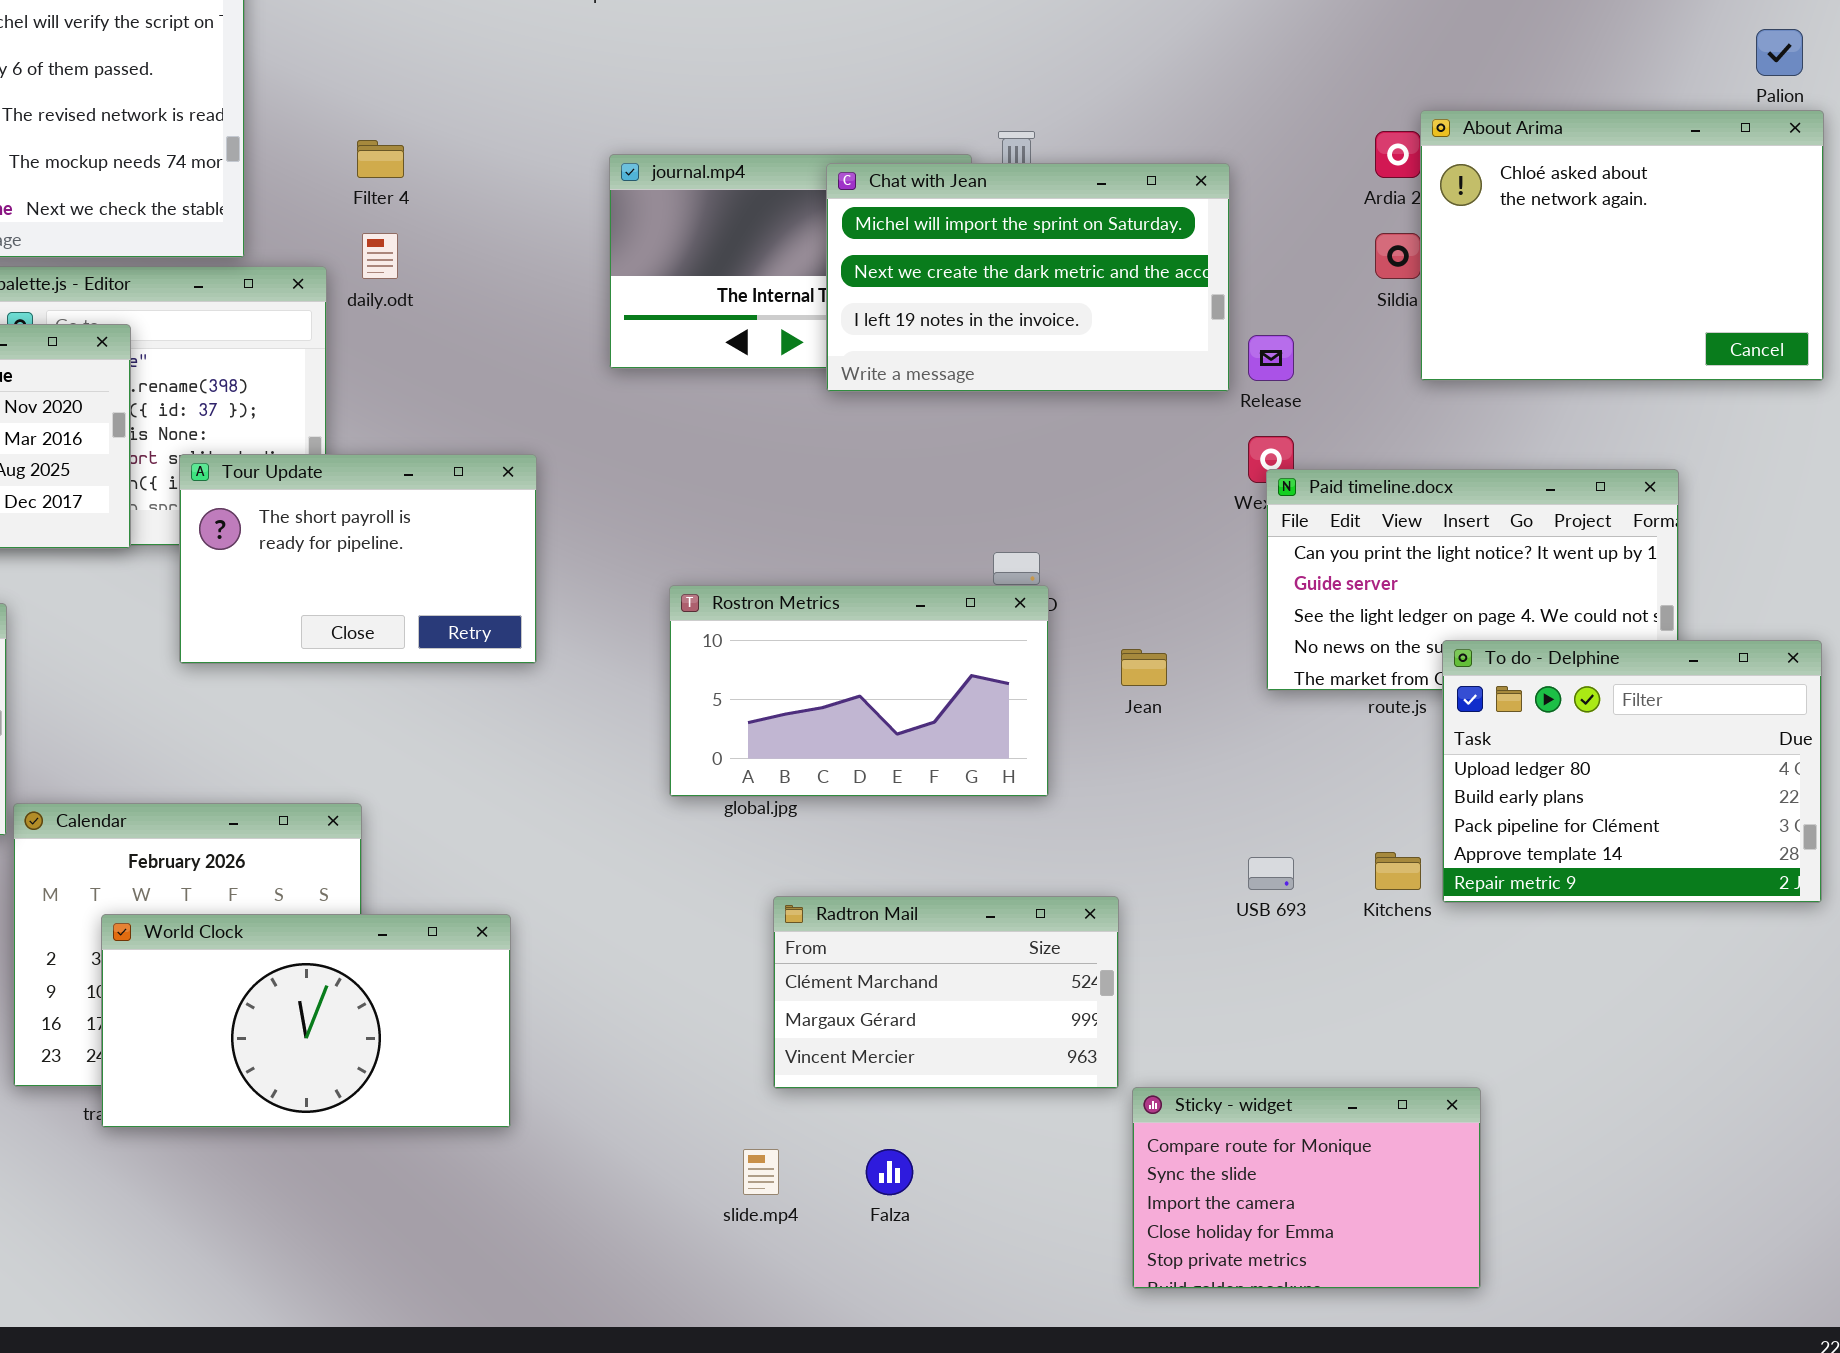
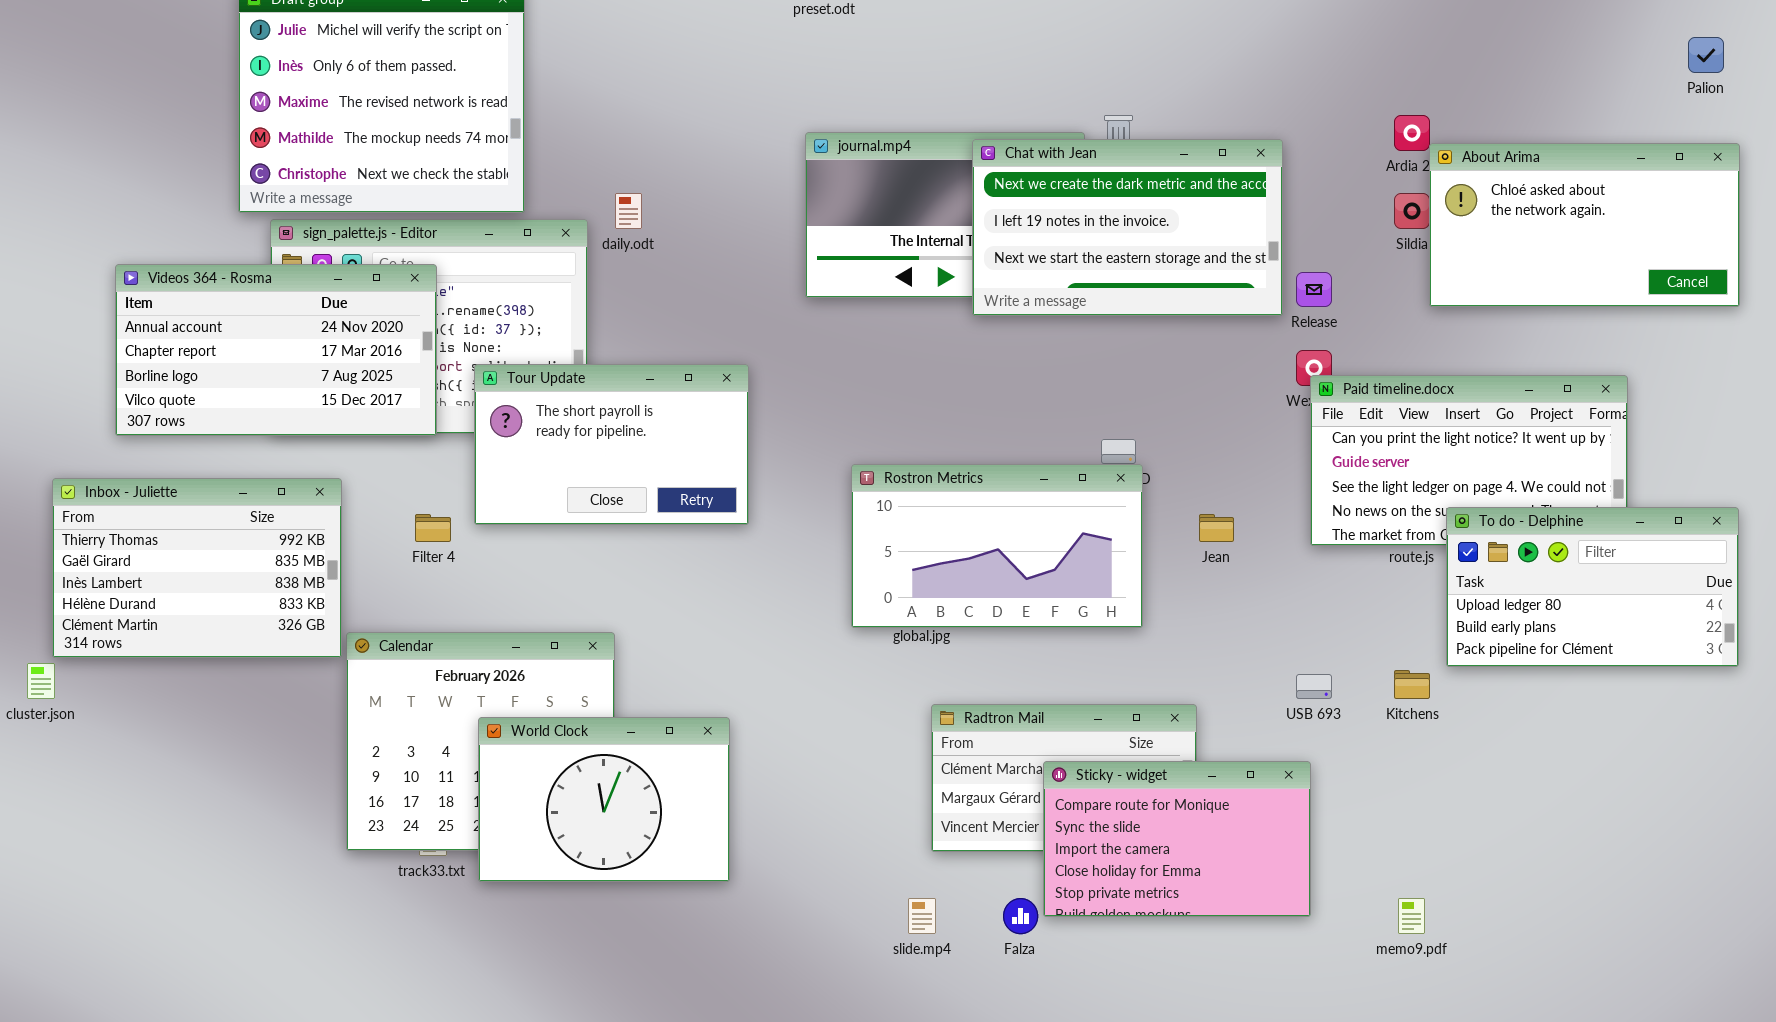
About Arima: [1420,110,1824,381] -> [1429,143,1740,307], resized
Filter 4: [357,140,404,178] -> [415,514,451,542], moved
Chat with Jean: [826,163,1230,392] -> [972,139,1283,316], scrolled down 1 row
To do - Delphine: [1442,640,1822,903] -> [1446,507,1739,667], resized
World Clock: [101,914,511,1128] -> [478,717,730,882], resized
Sticky - widget: [1132,1087,1481,1289] -> [1043,761,1311,917], moved

